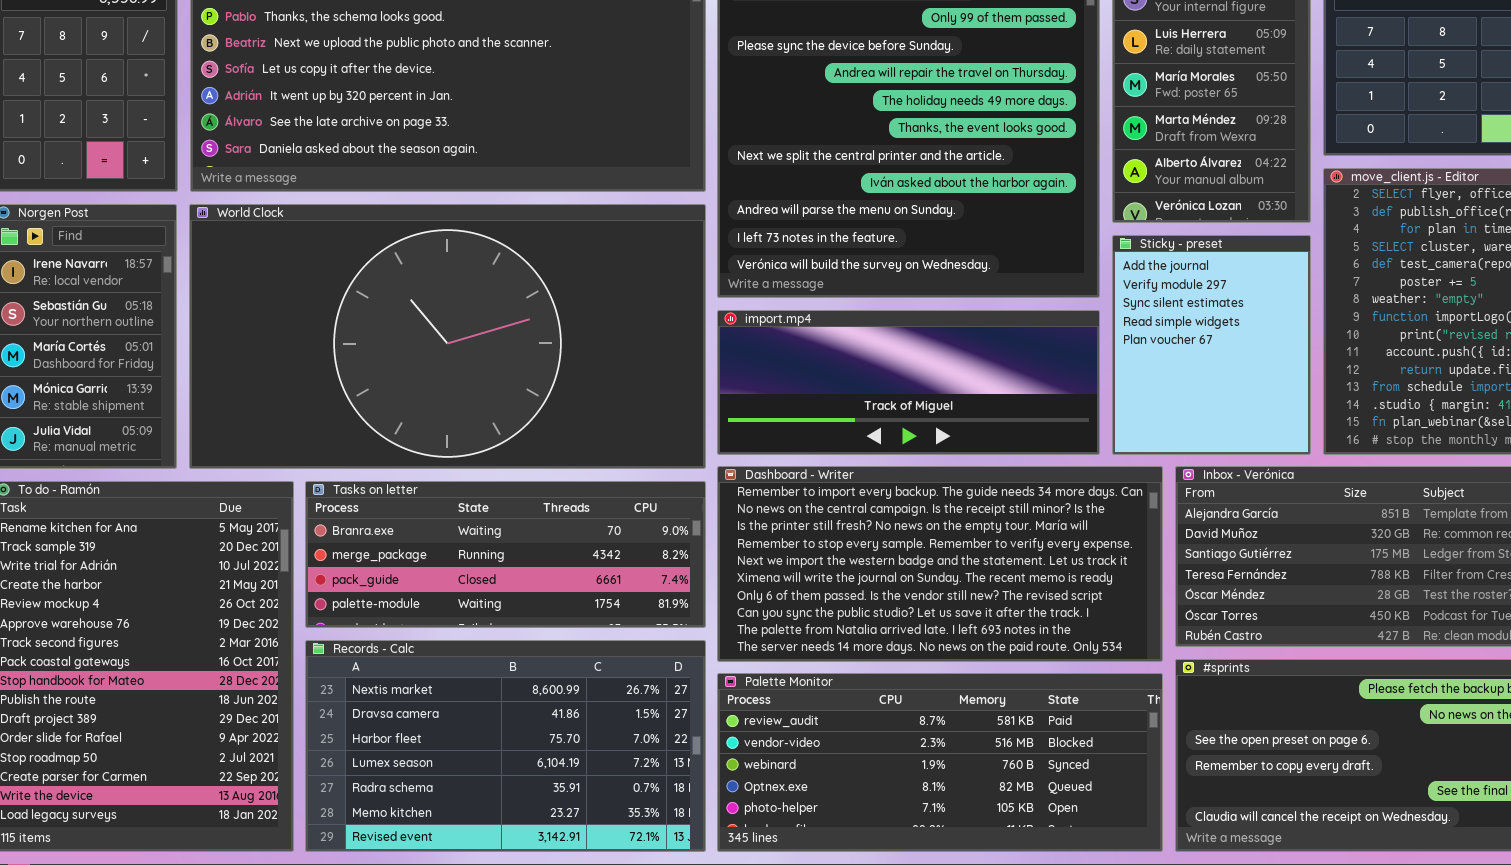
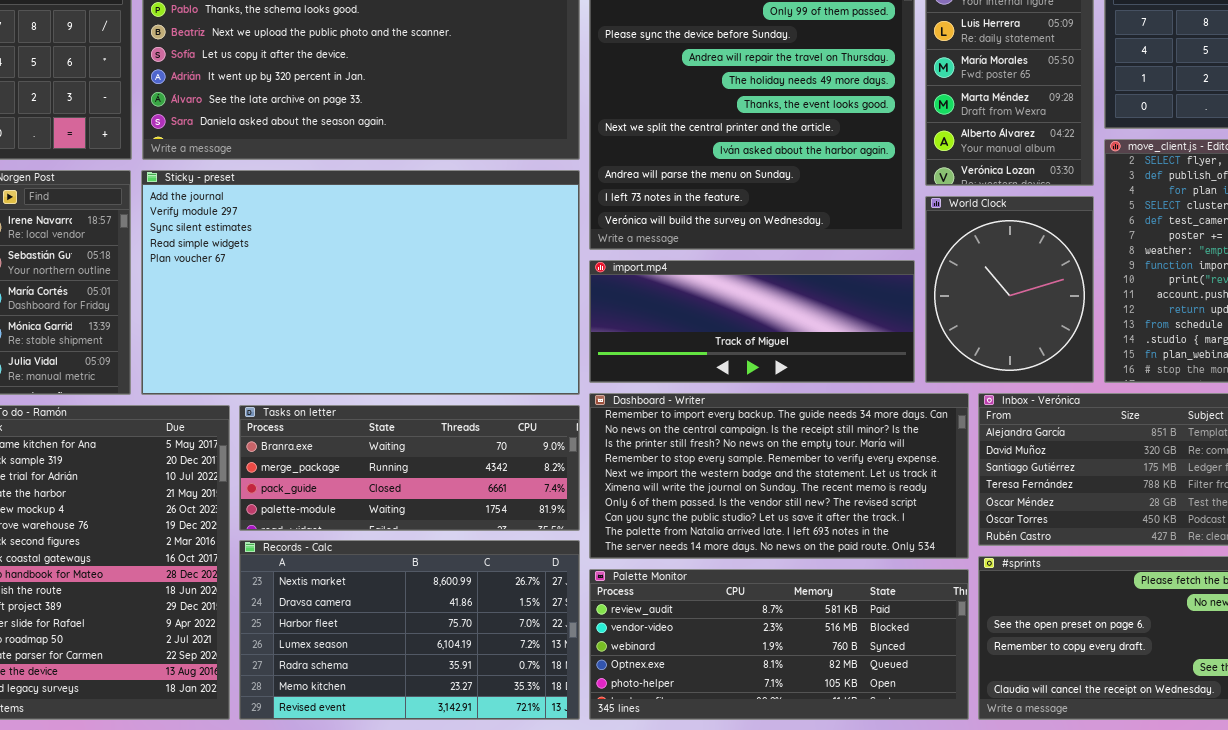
World Clock: [189,204,706,469] -> [925,196,1094,383], moved, resized
Sticky - preset: [1112,235,1311,455] -> [141,170,580,395], moved, resized

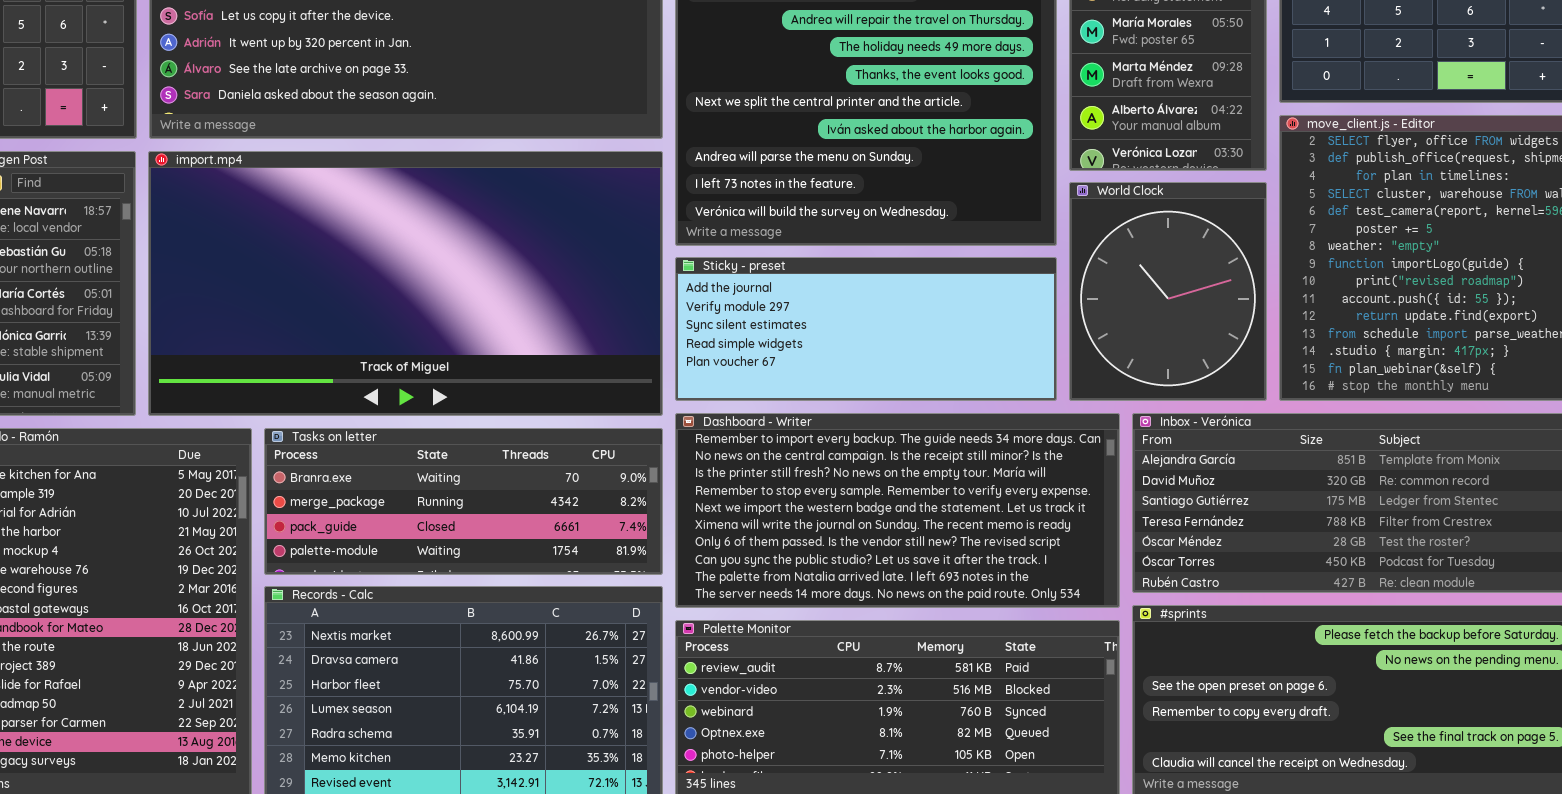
Sticky - preset: [141,170,580,395] -> [675,257,1057,401], moved, resized
import.mp4: [589,260,915,383] -> [148,151,663,416], moved, resized

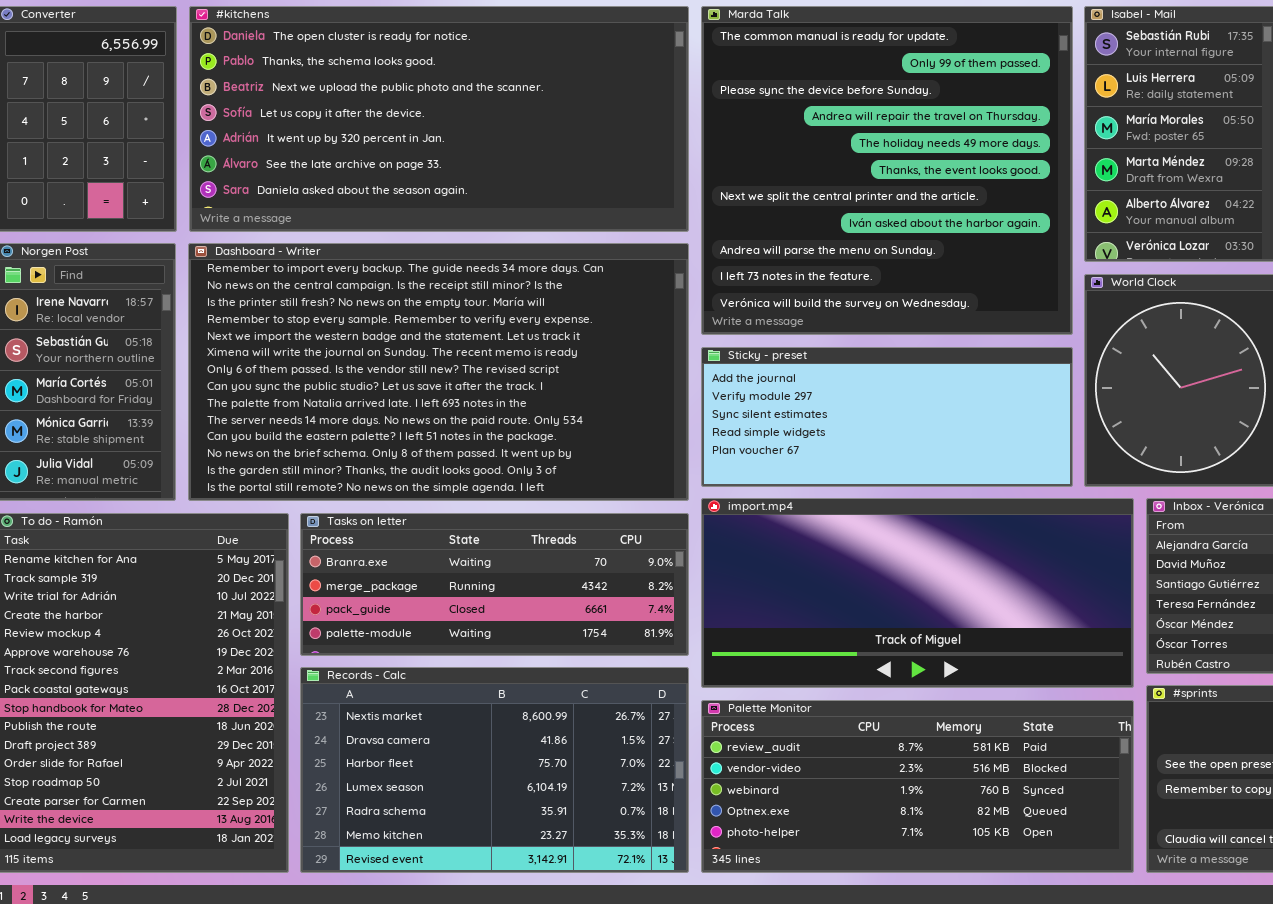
import.mp4: [148,151,663,416] -> [701,498,1134,688], moved, resized
Dashboard - Writer: [675,413,1120,608] -> [188,243,689,501], moved, resized

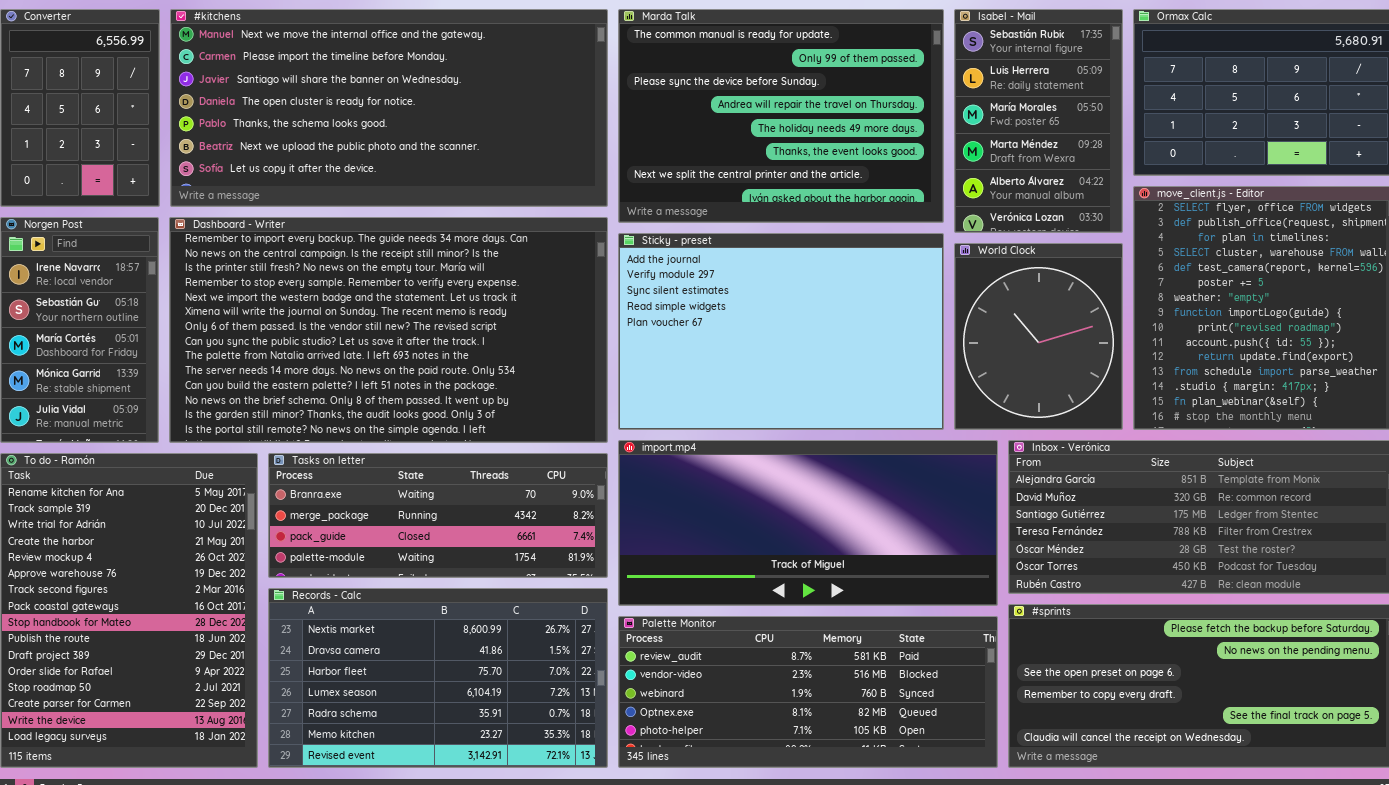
#kitchens: [189,6,689,232] -> [170,9,608,207], scrolled up 3 rows
Marda Talk: [701,6,1073,335] -> [618,9,944,223], resized
Sticky - preset: [701,347,1073,487] -> [618,233,944,430], resized

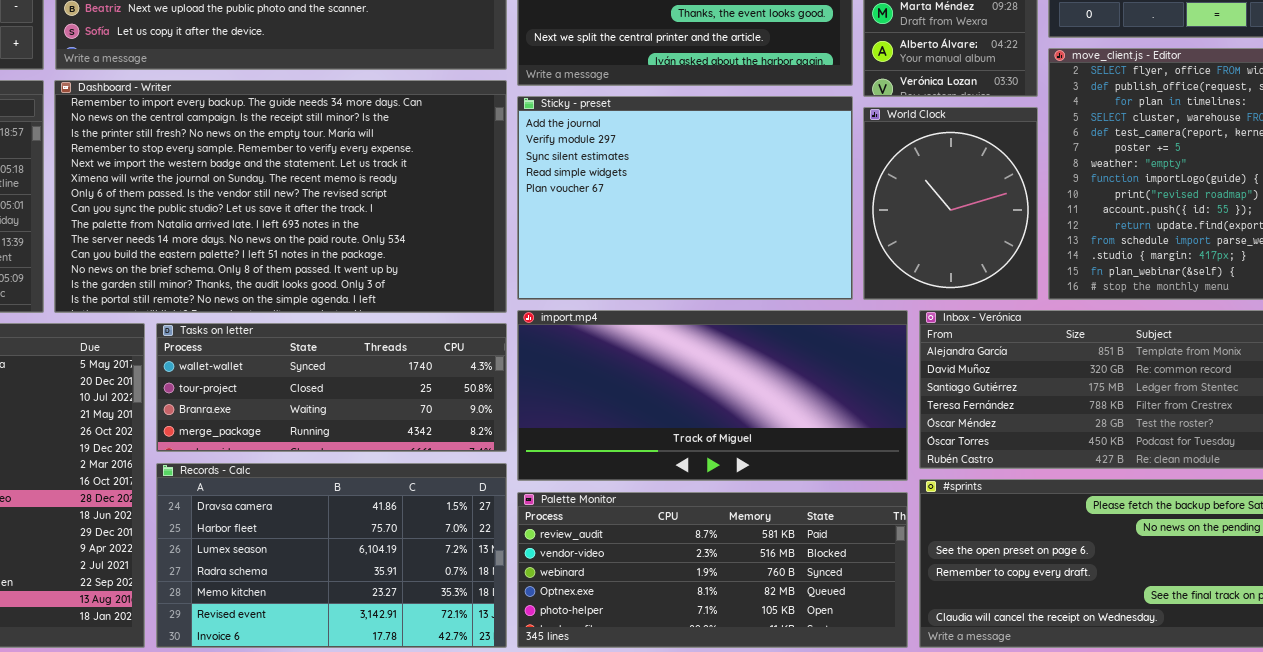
Tasks on letter: [268,453,608,578] -> [156,323,507,452], scrolled up 2 rows
Records - Calc: [268,588,608,768] -> [156,463,507,648], scrolled down 1 row

